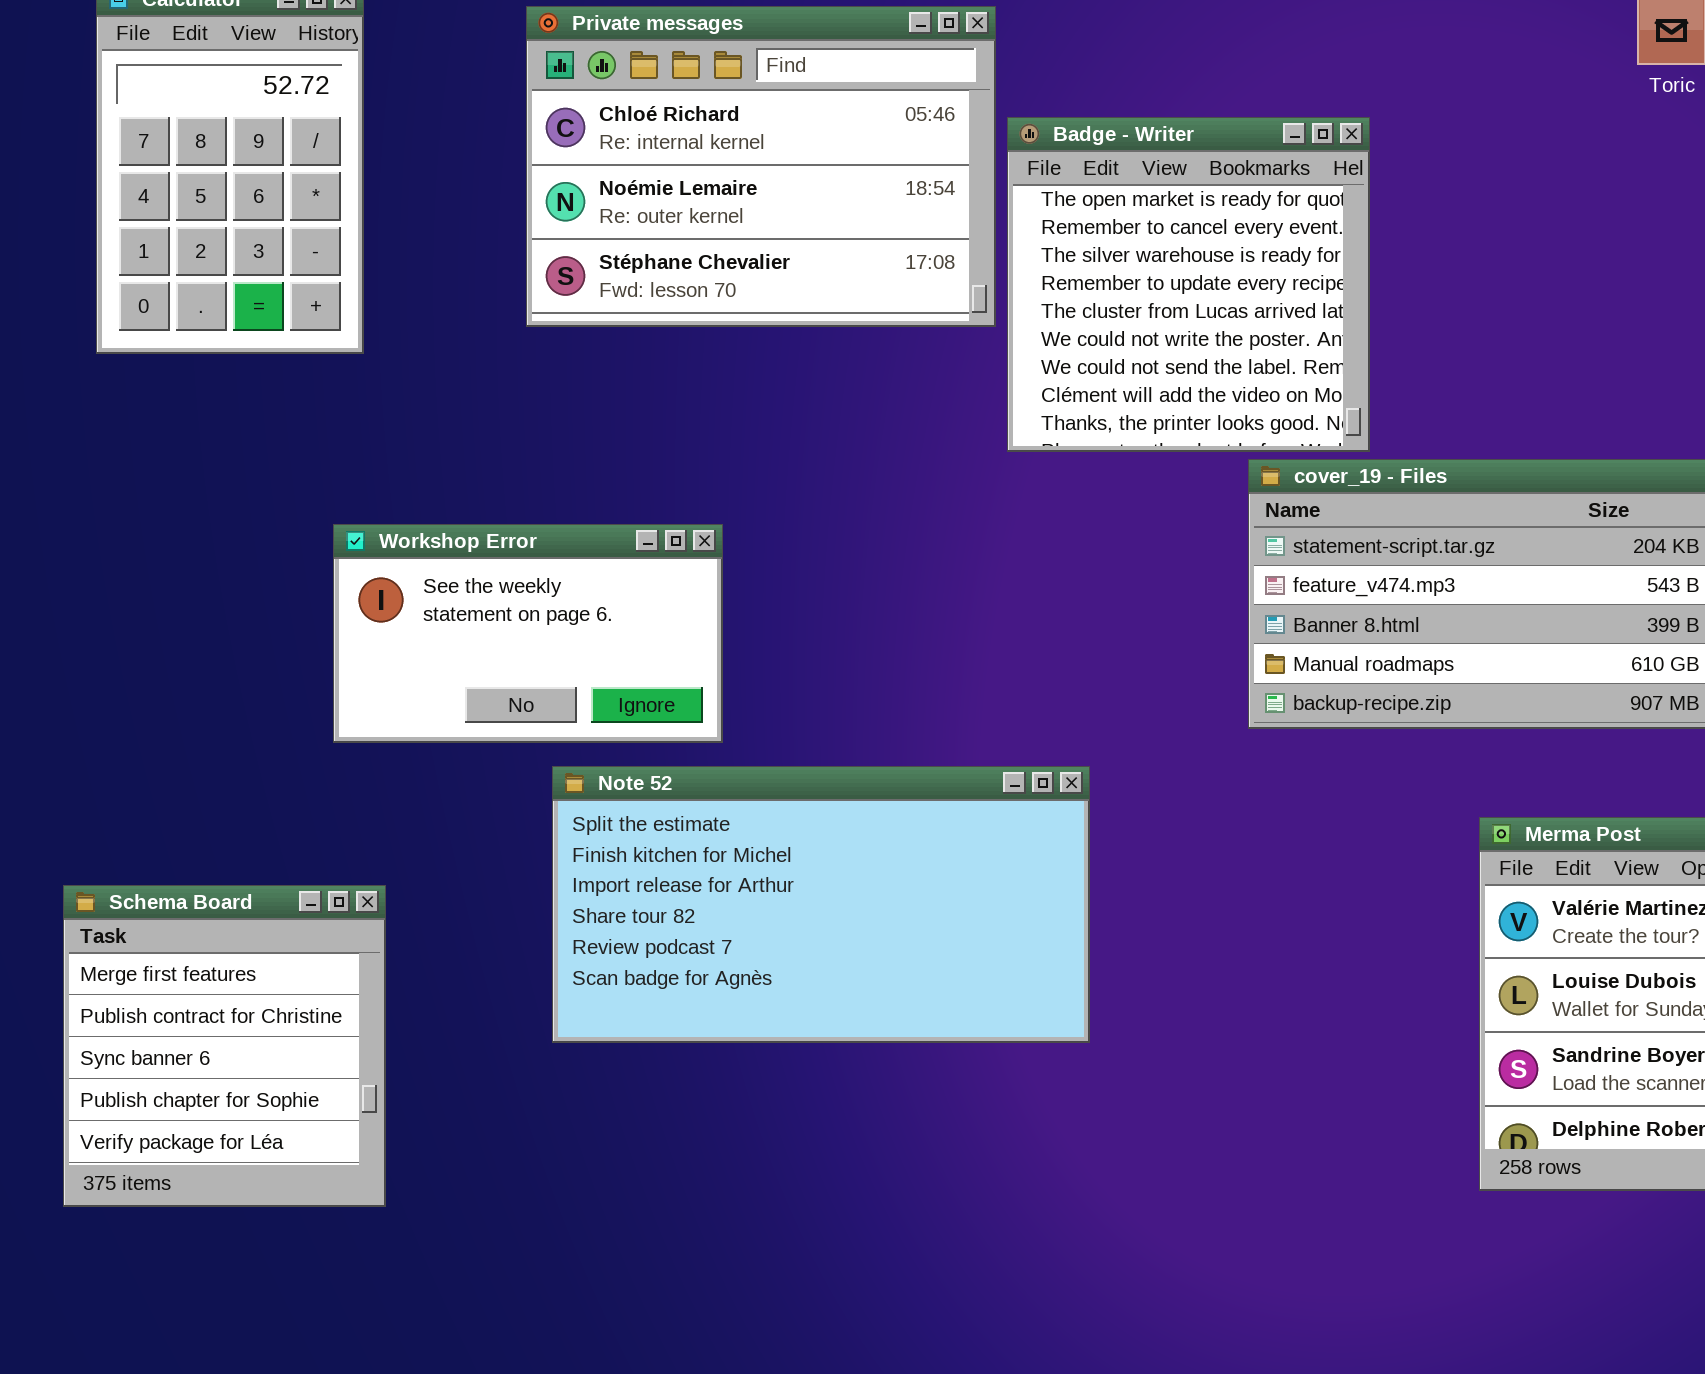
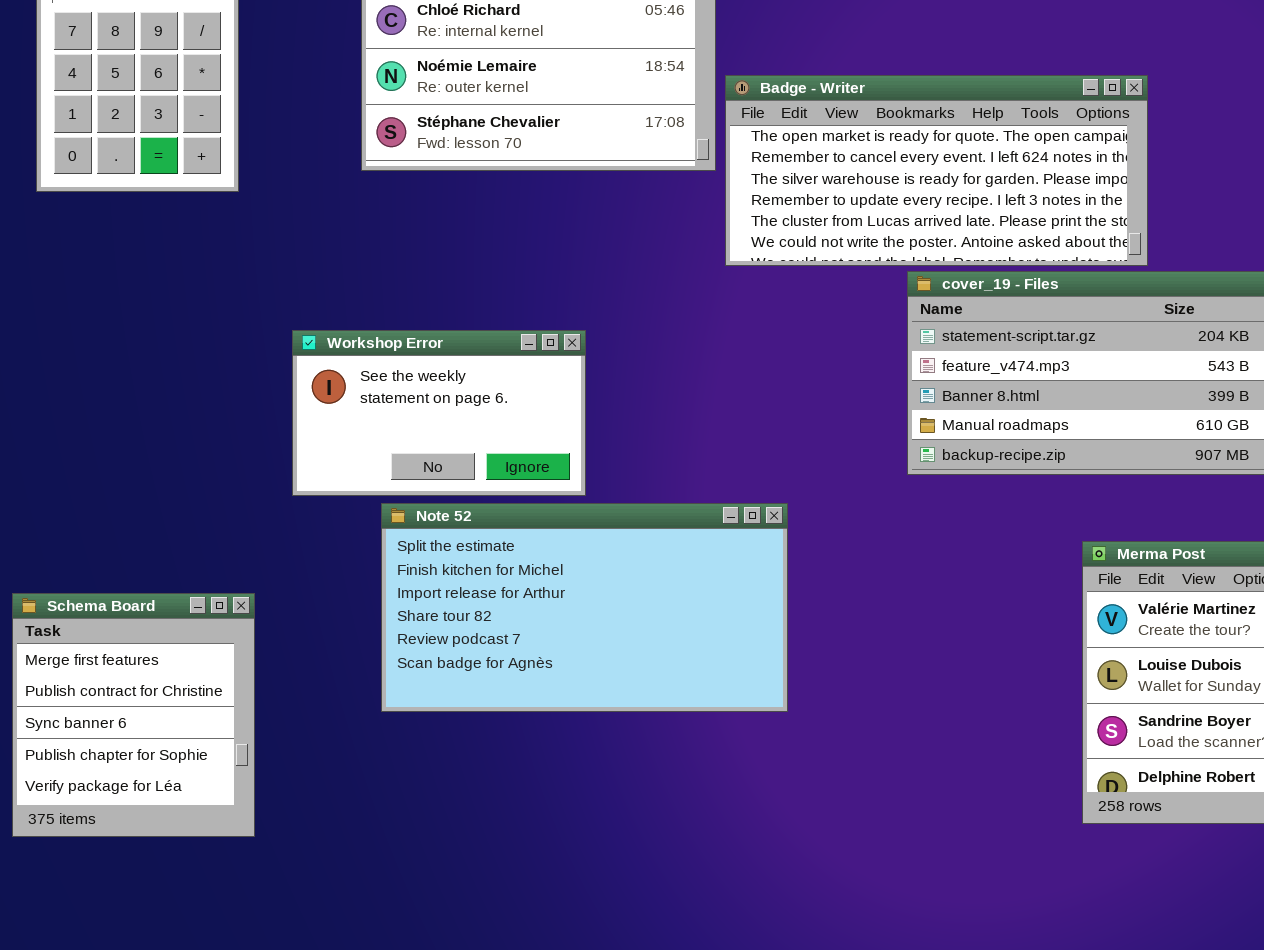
Badge - Writer: [1007,117,1370,452] -> [725,75,1148,266], resized
Workshop Error: [333,524,723,743] -> [292,330,586,496], moved

